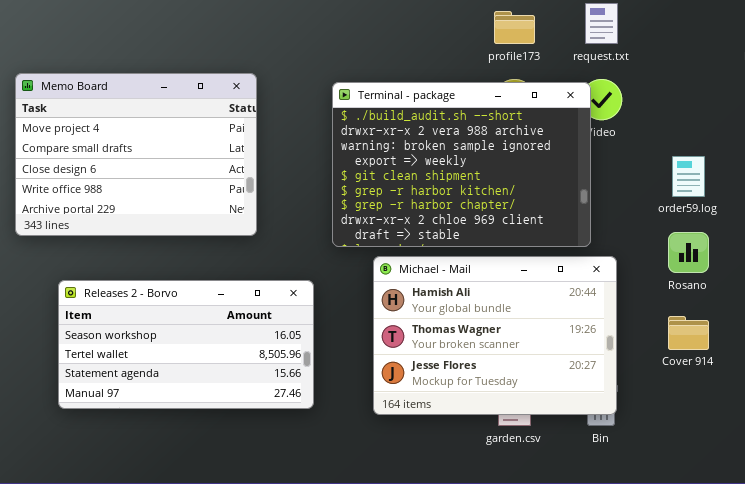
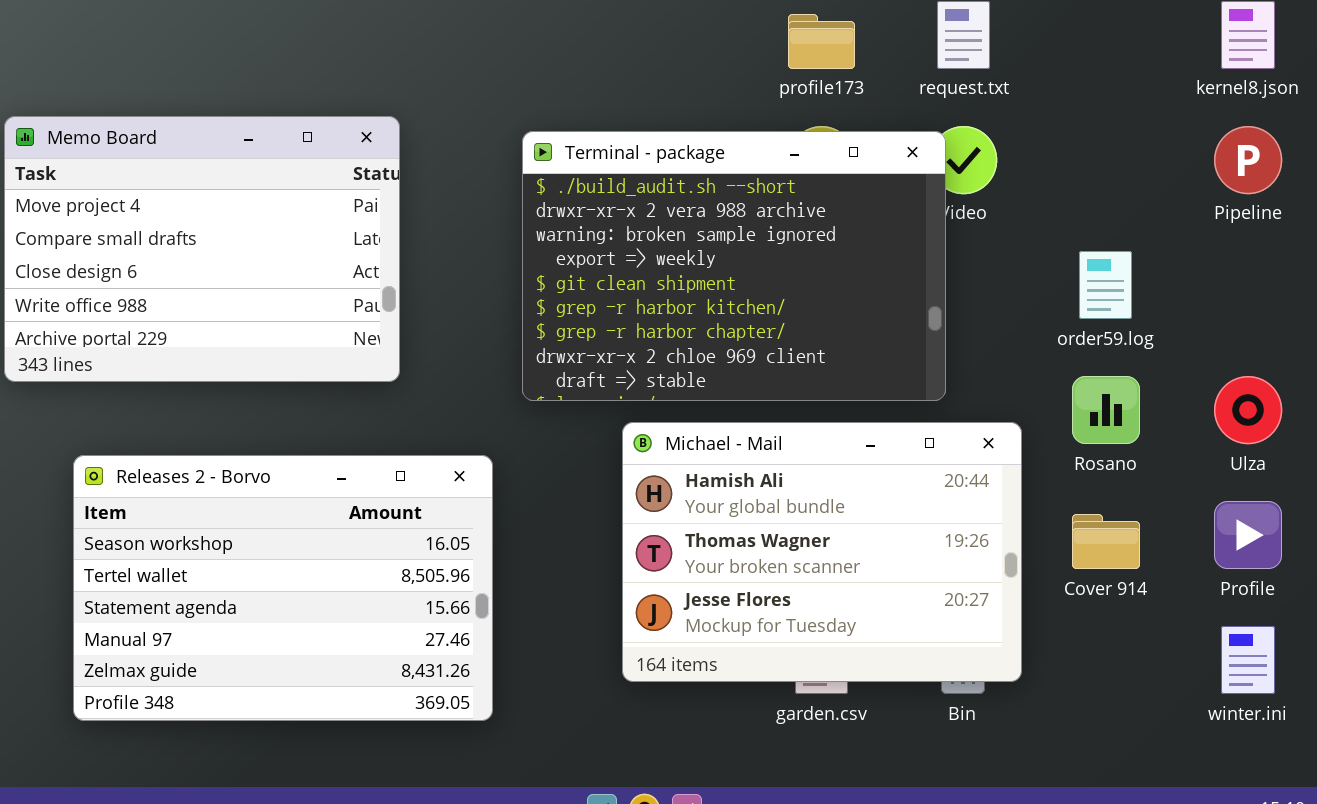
Michael - Mail: [373,256,617,415] -> [622,422,1022,682], moved
Releases 2 - Borvo: [58,280,314,409] -> [73,455,493,721], resized

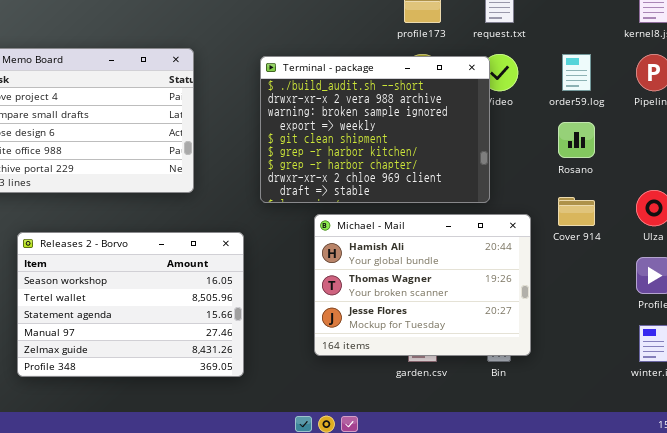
order59.log: [1079,251,1132,319] -> [562,54,591,91], moved
Rosano: [1072,376,1140,444] -> [558,122,595,158], moved
Cover 914: [1072,514,1140,569] -> [558,197,595,226], moved

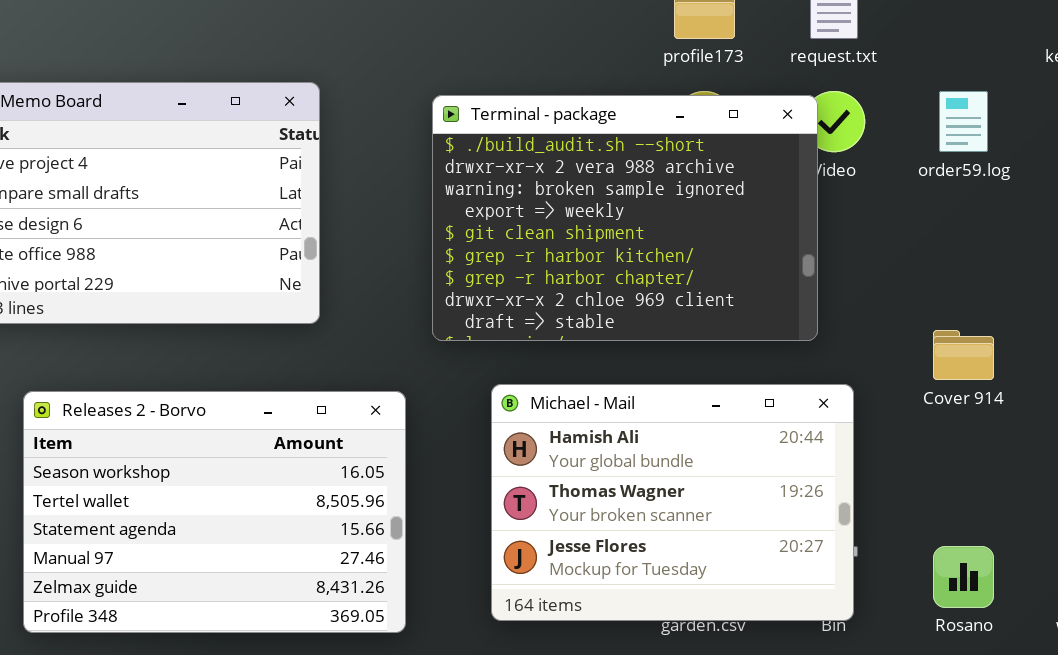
Rosano: [558,122,595,158] -> [933,546,994,608], moved
Michael - Mail: [314,214,531,356] -> [491,384,854,621], moved

